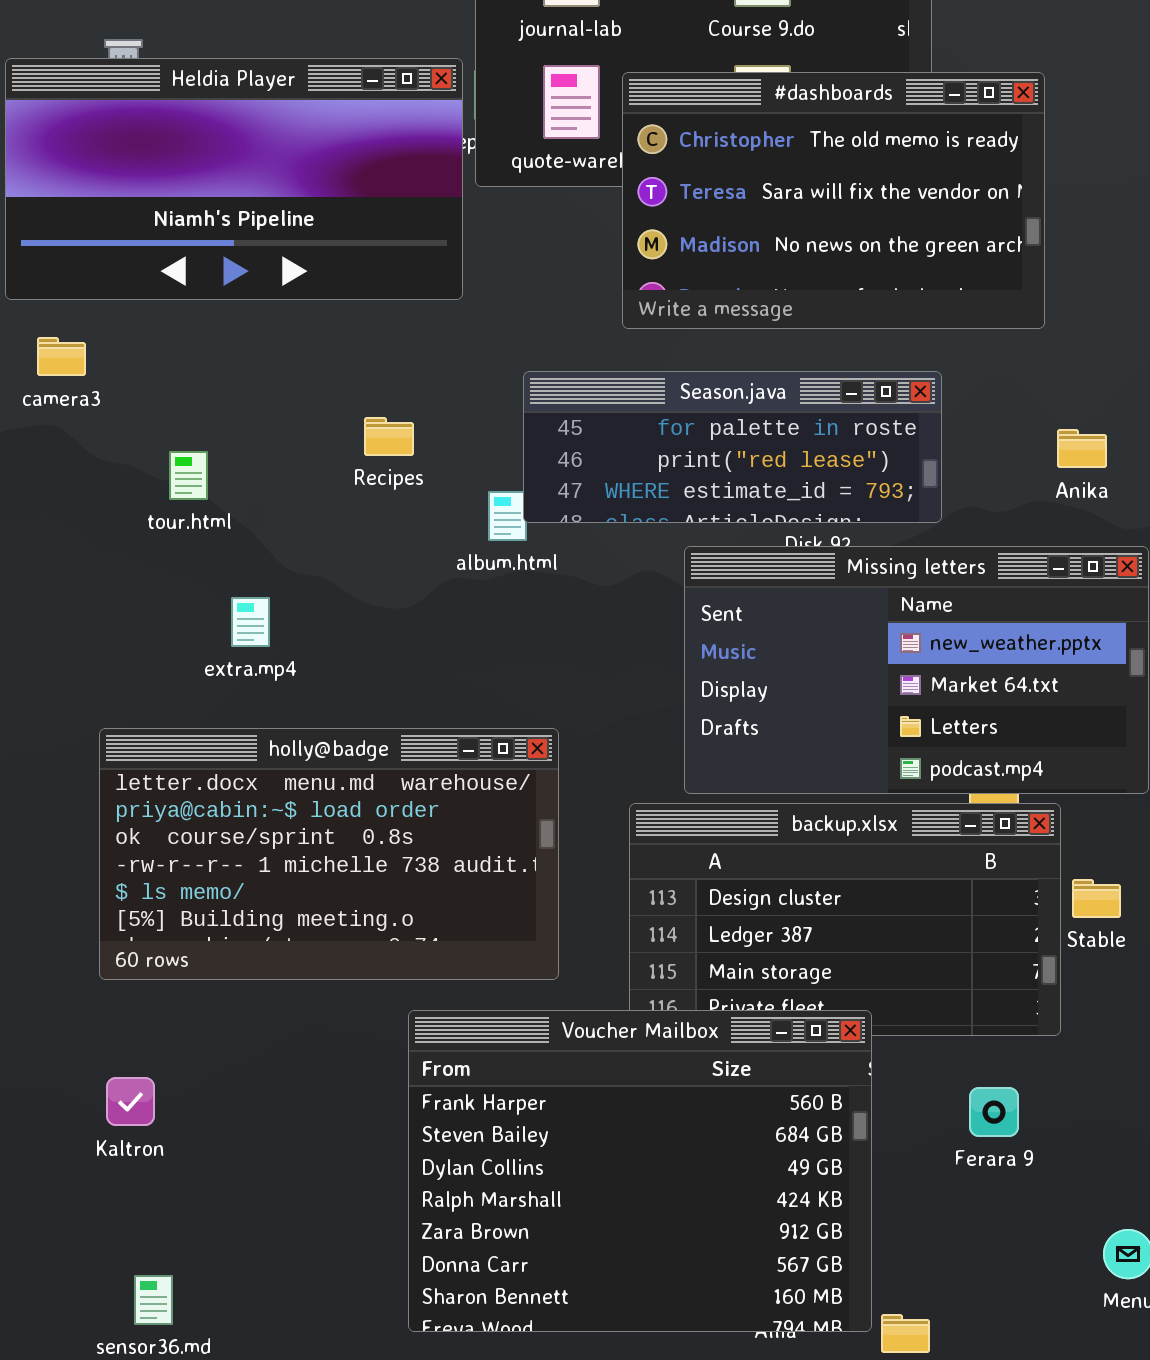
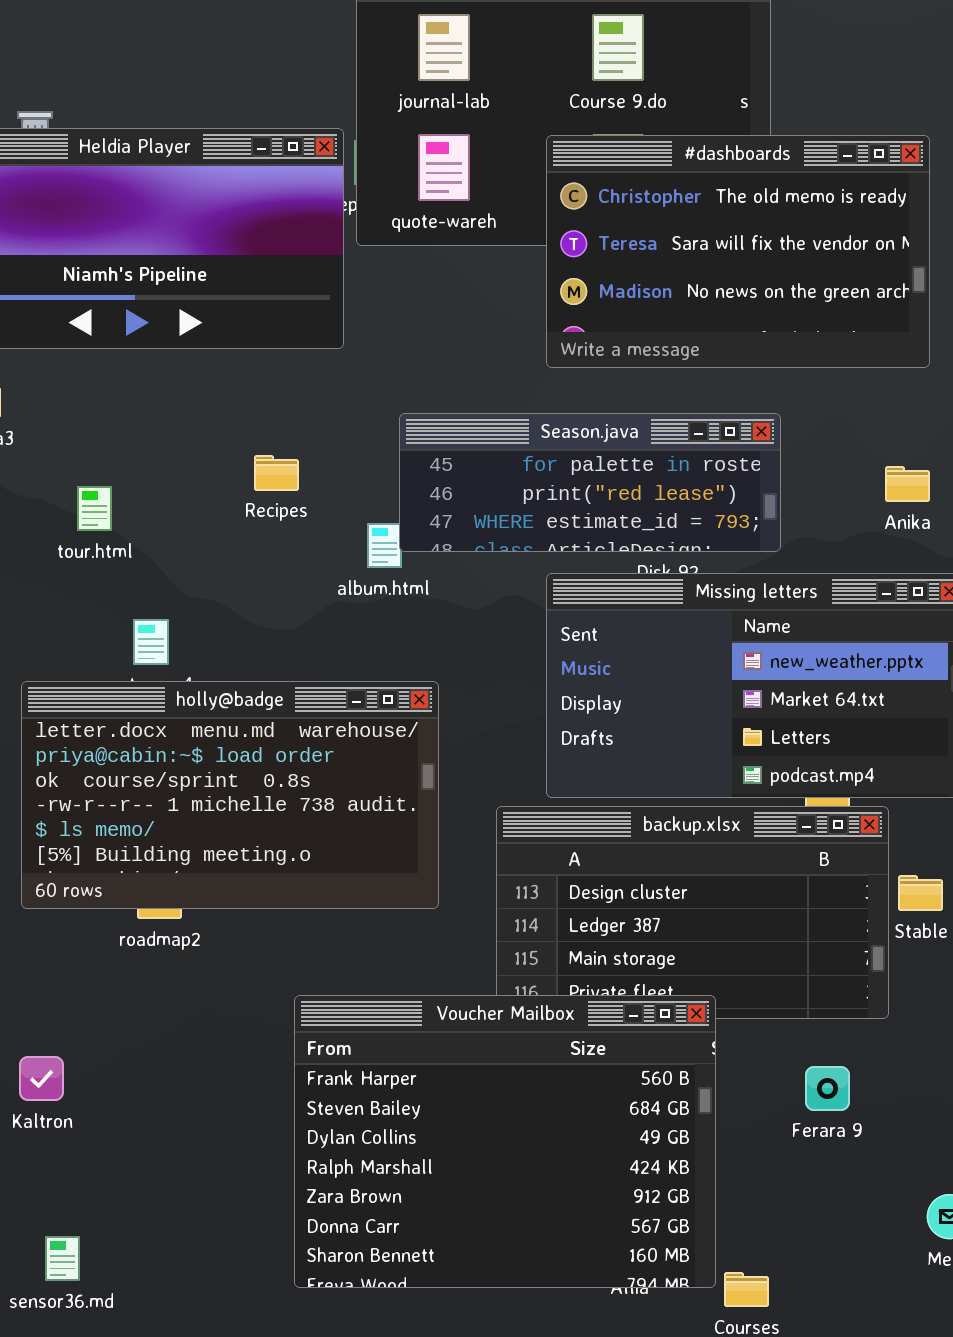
#dashboards: [622,72,1045,329] -> [546,135,930,368], moved
holly@badge: [99,728,559,980] -> [21,681,439,909], moved

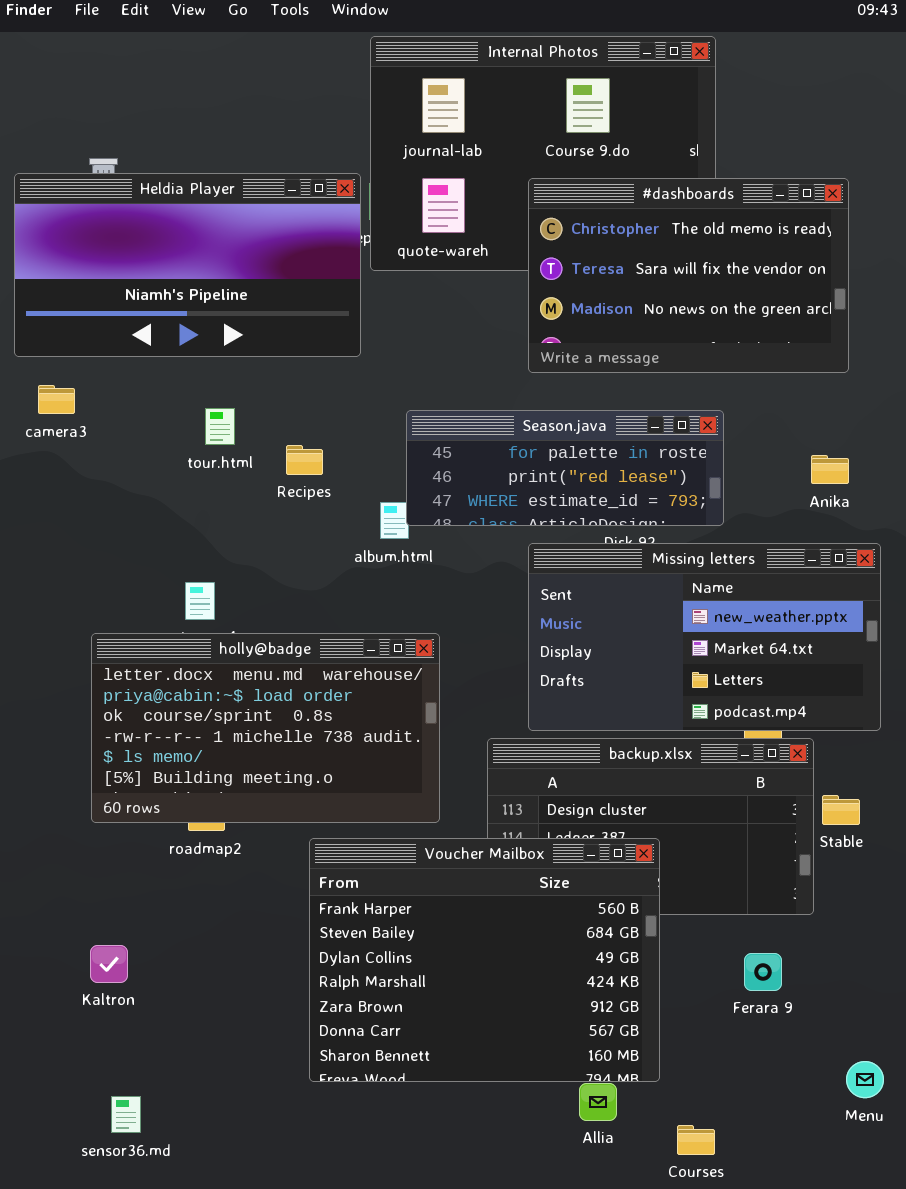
tour.html: [77,486,112,531] -> [205,408,235,445], moved
Voucher Mailbox: [294,995,716,1288] -> [309,838,660,1082], moved

